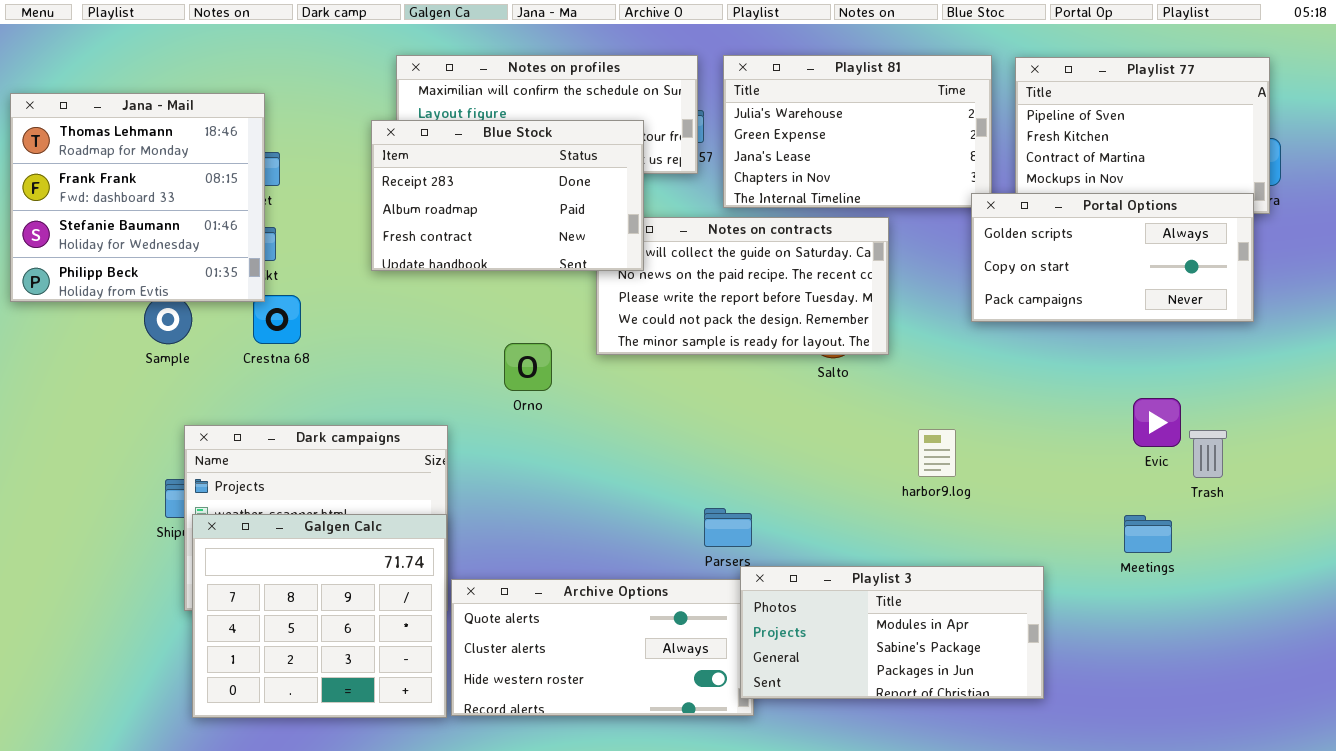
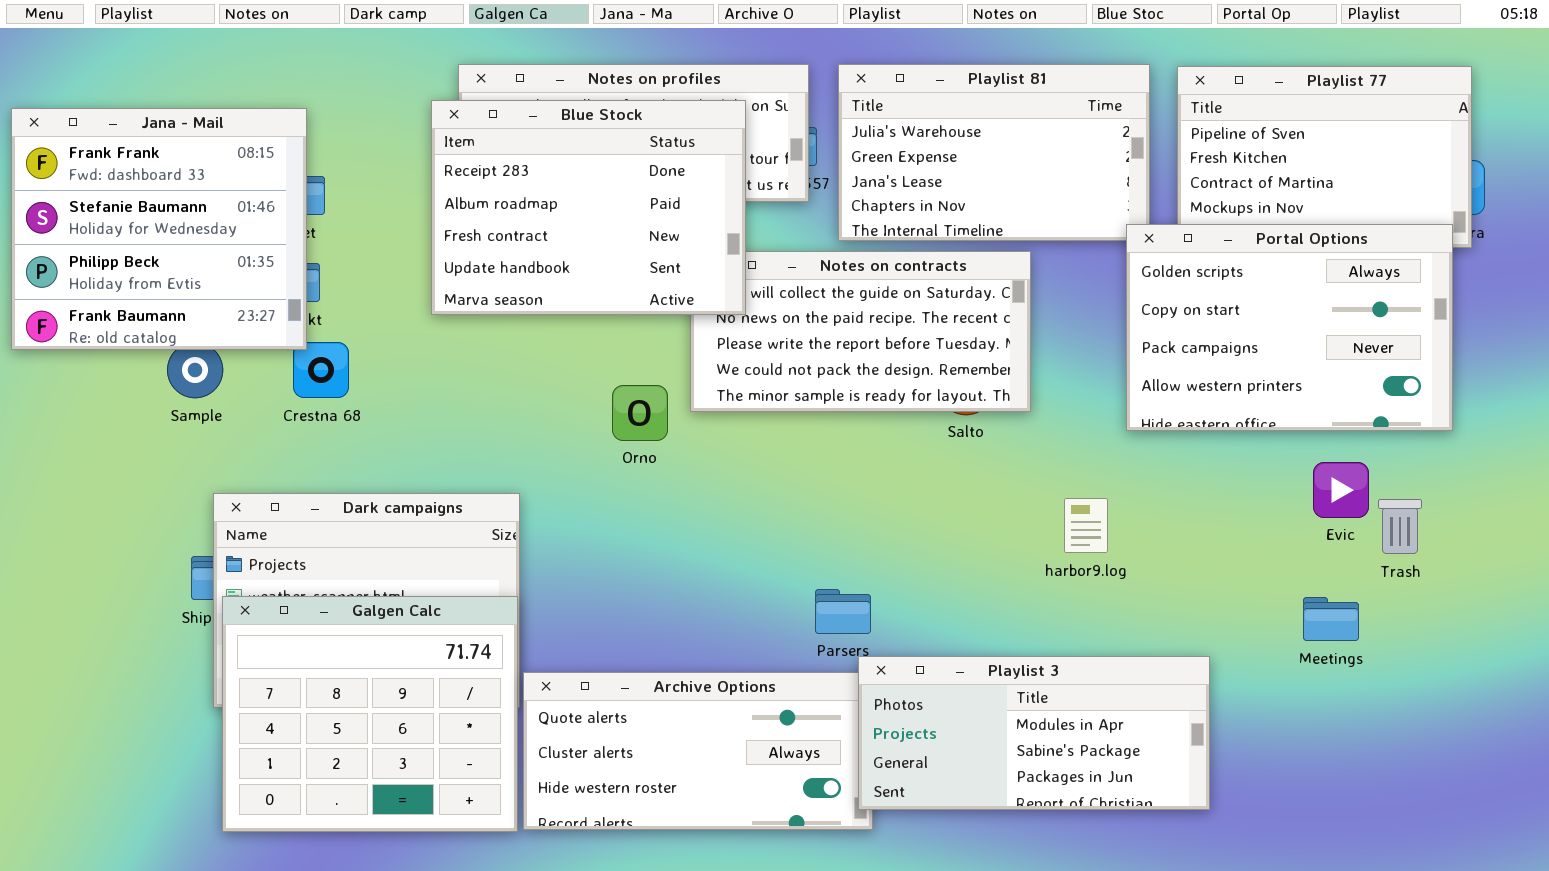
Jana - Mail: [10,93,265,302] -> [11,108,307,350], scrolled down 1 row
Blue Stock: [371,120,644,271] -> [431,100,746,315], resized
Portal Options: [971,193,1254,322] -> [1126,224,1453,431], resized
Orno: [504,343,552,391] -> [612,385,668,441], moved

